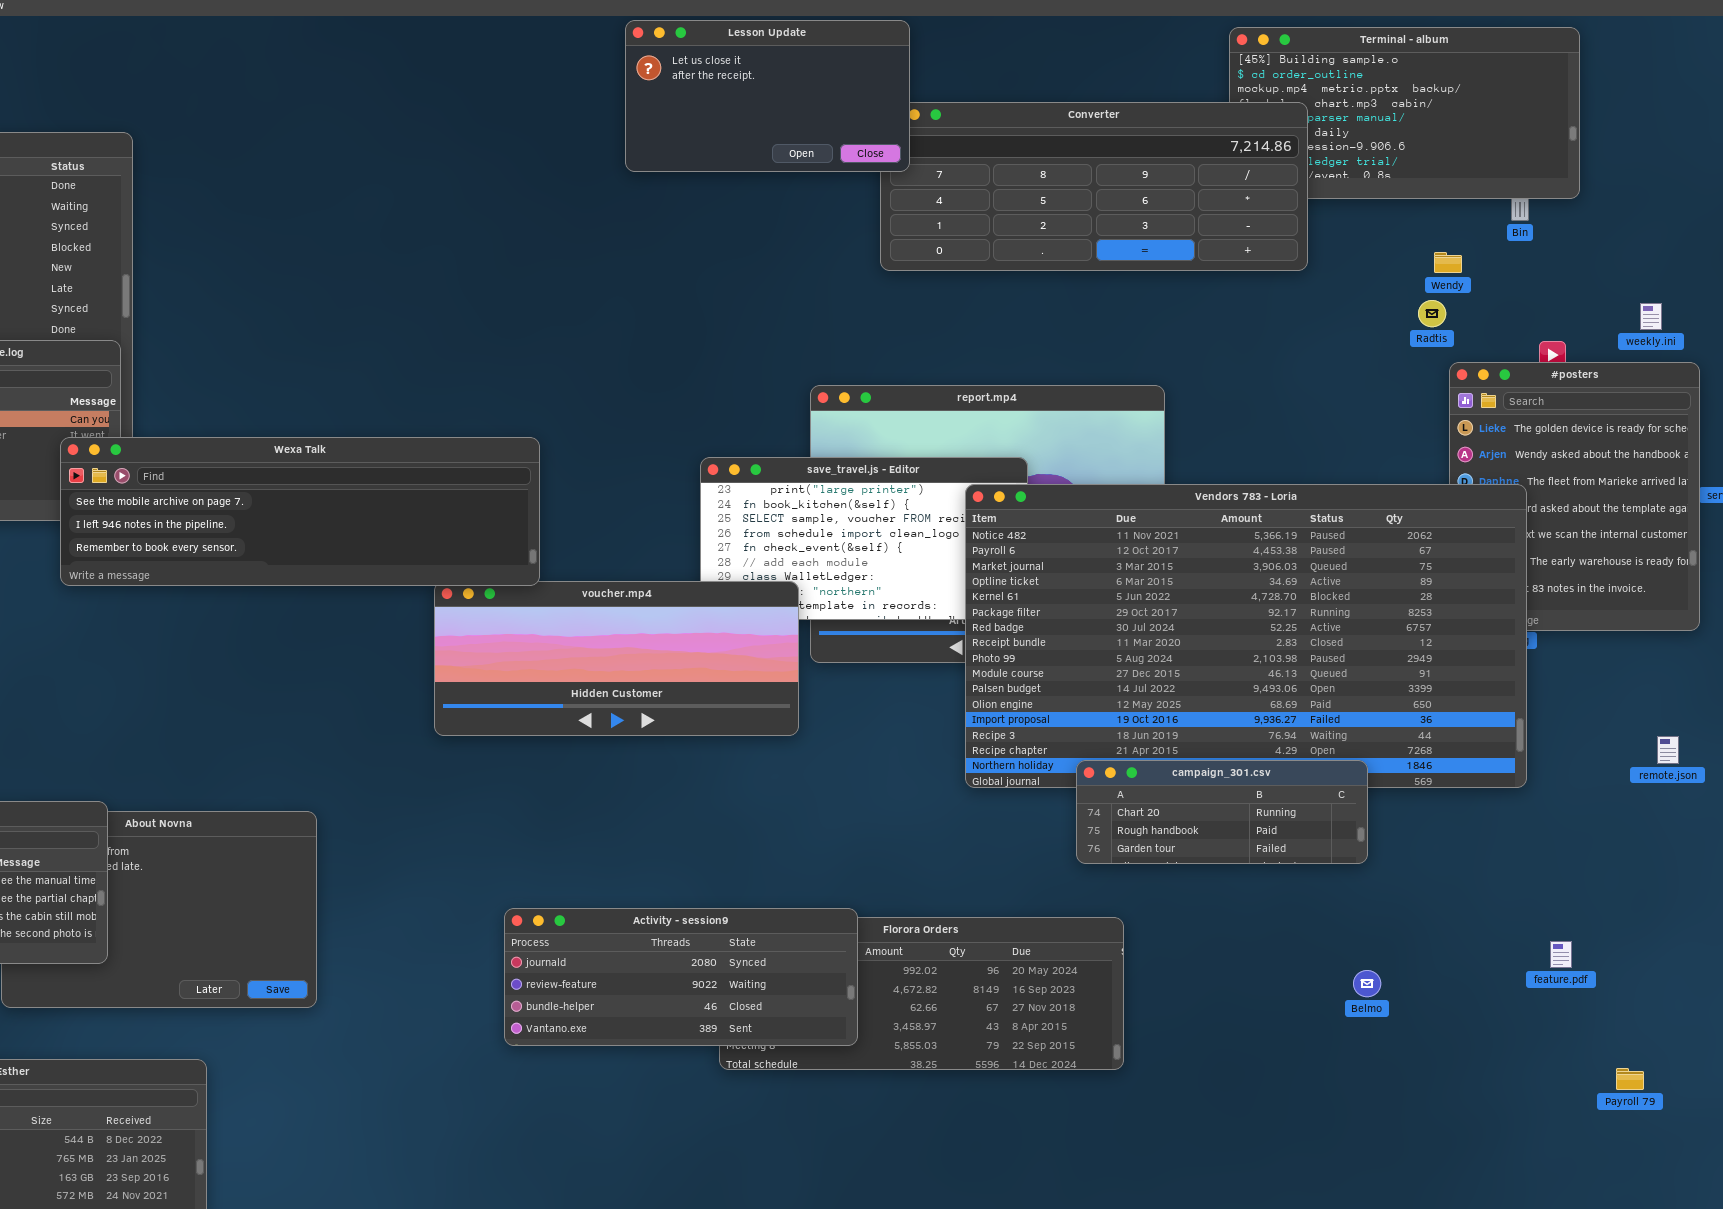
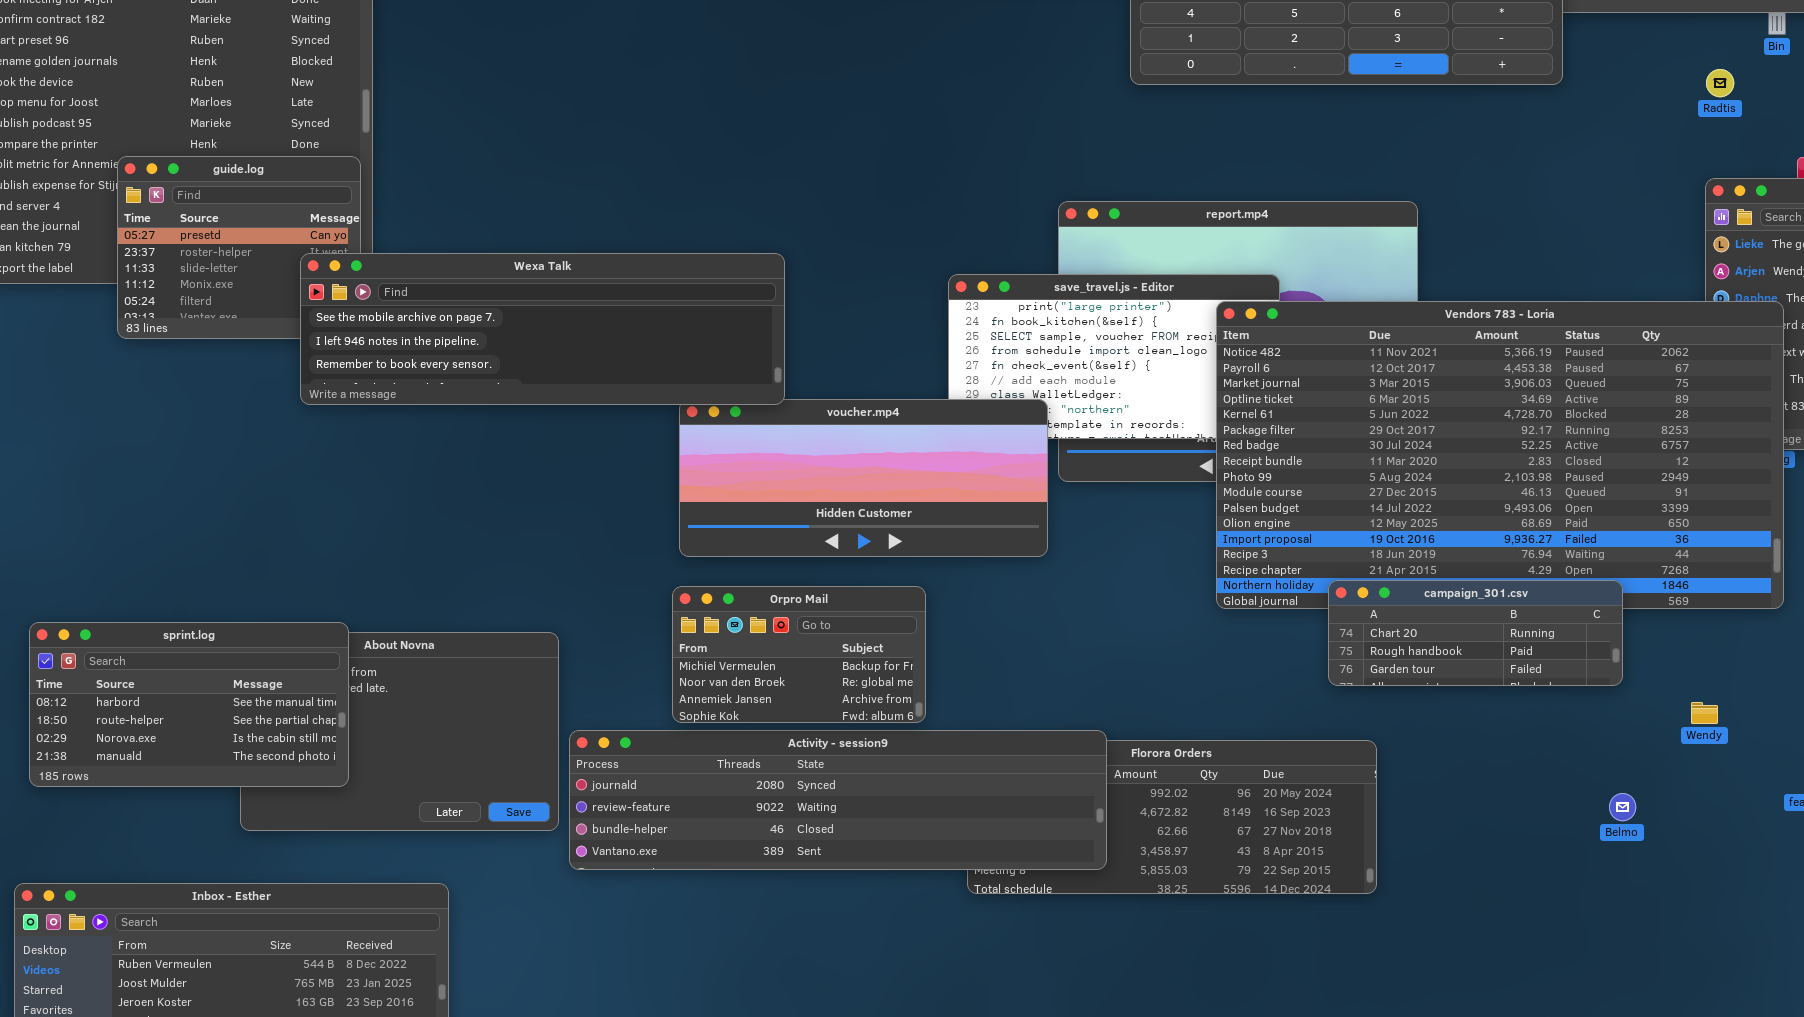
Wendy: [1434,252,1462,273] -> [1691,702,1718,724], moved
Radtis: [1418,300,1446,327] -> [1706,69,1734,97], moved
Orpro Mail: none -> [672,586,926,723], opened
Activity - session9: [504,908,858,1046] -> [569,730,1107,870], resized

